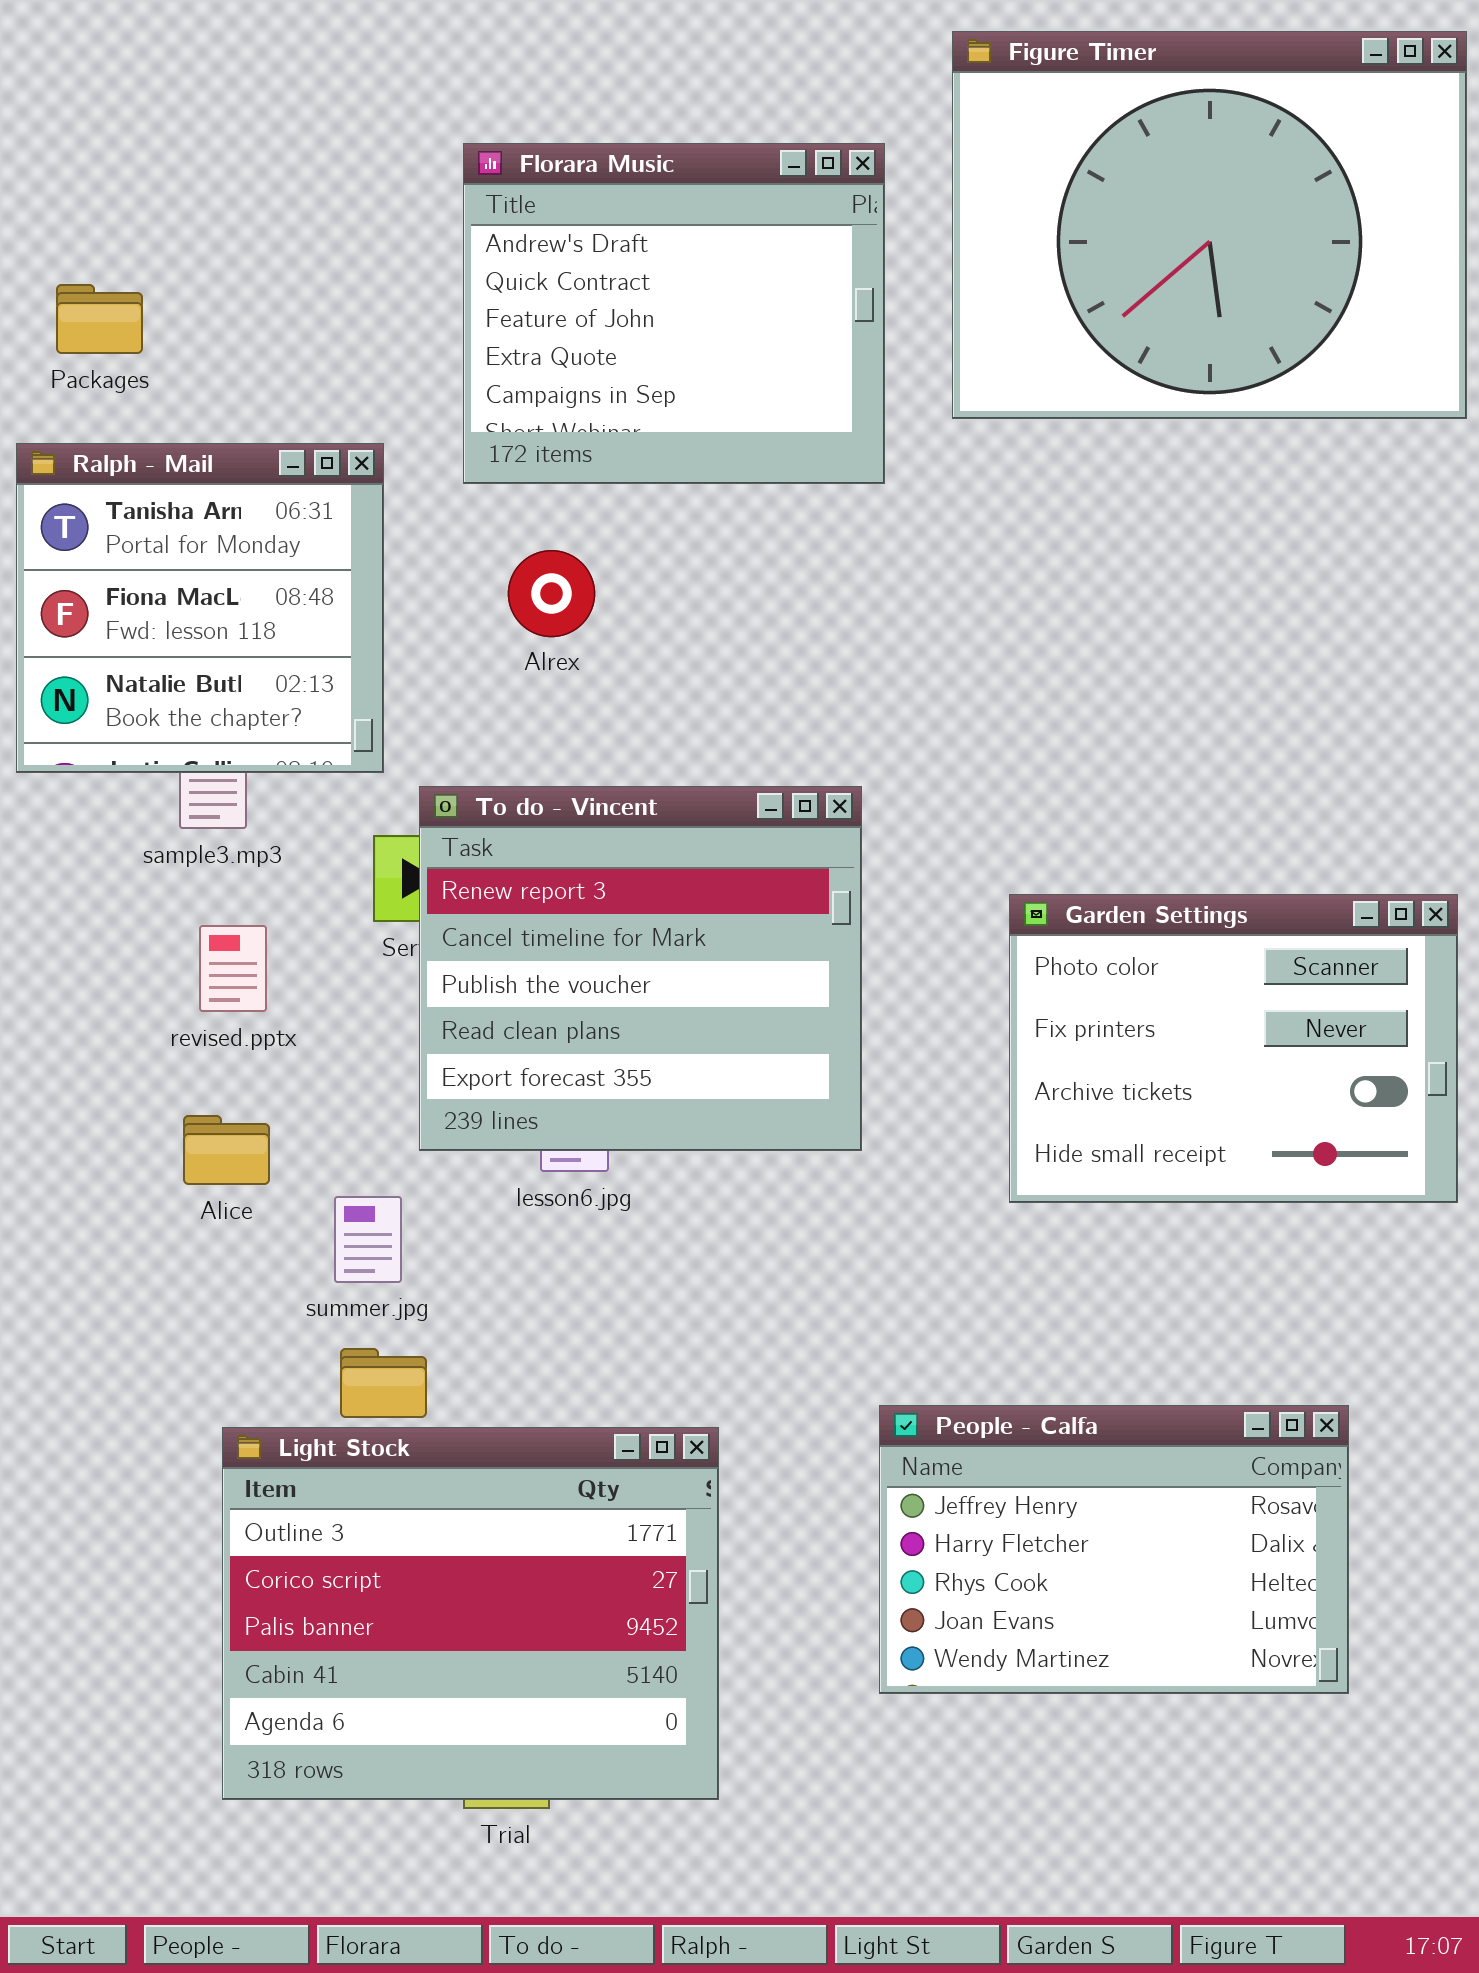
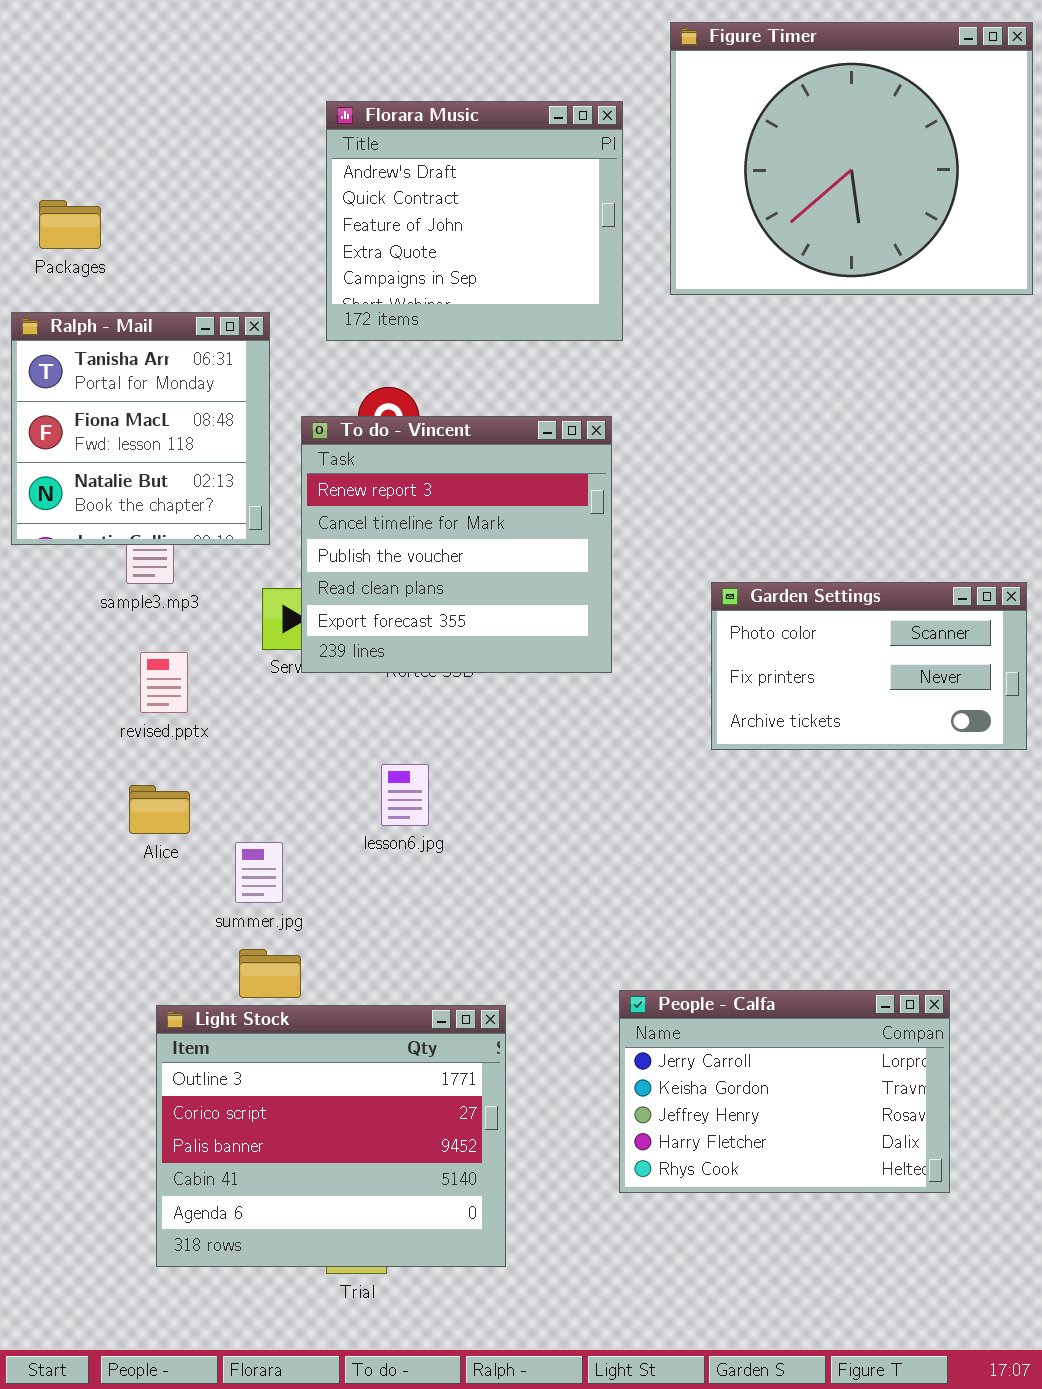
To do - Vincent: [419,786,862,1151] -> [301,416,612,673], moved
Garden Settings: [1009,894,1458,1203] -> [711,582,1027,750], moved, resized
People - Calfa: [879,1405,1349,1694] -> [619,990,950,1193], scrolled up 2 rows

